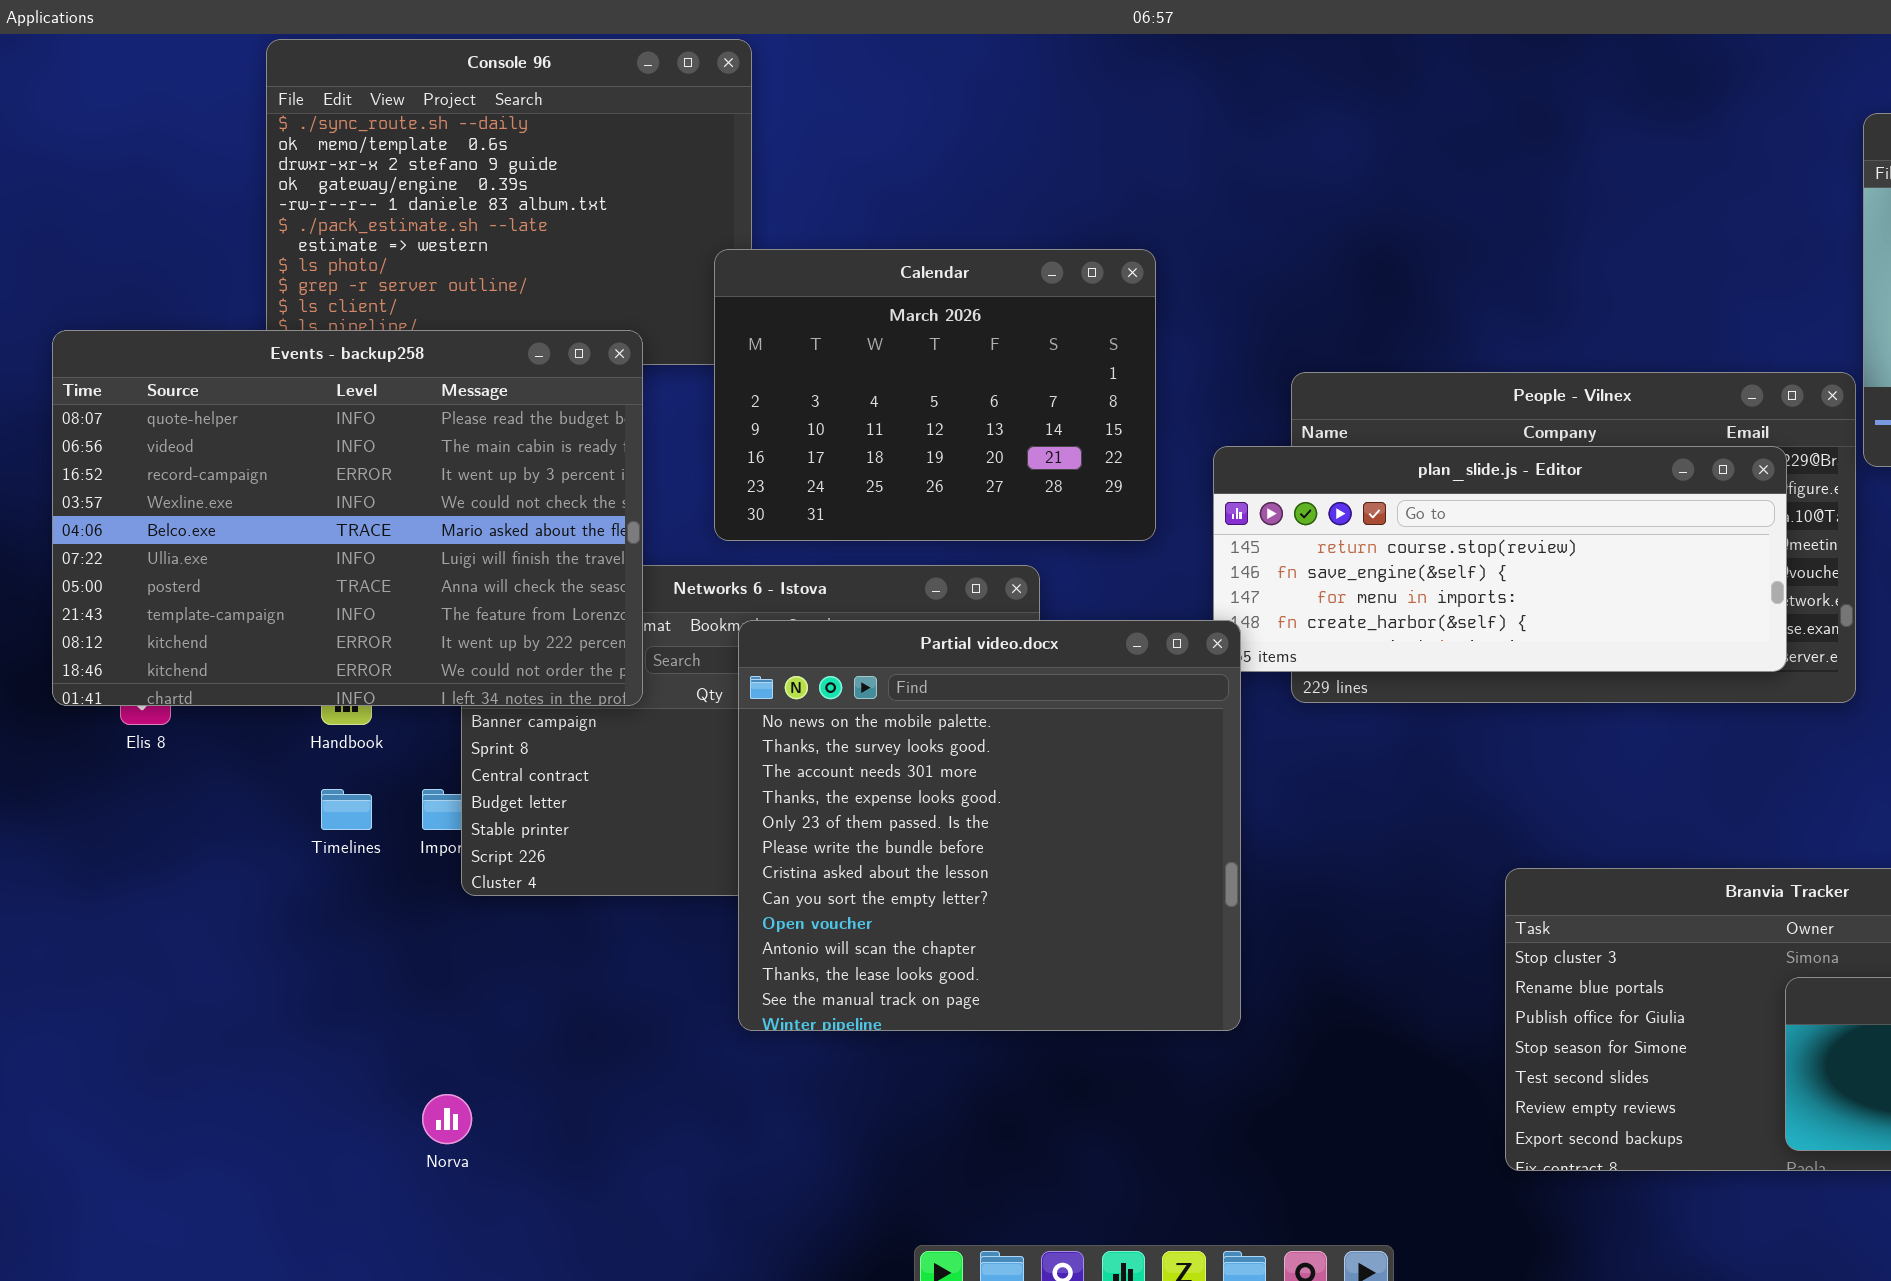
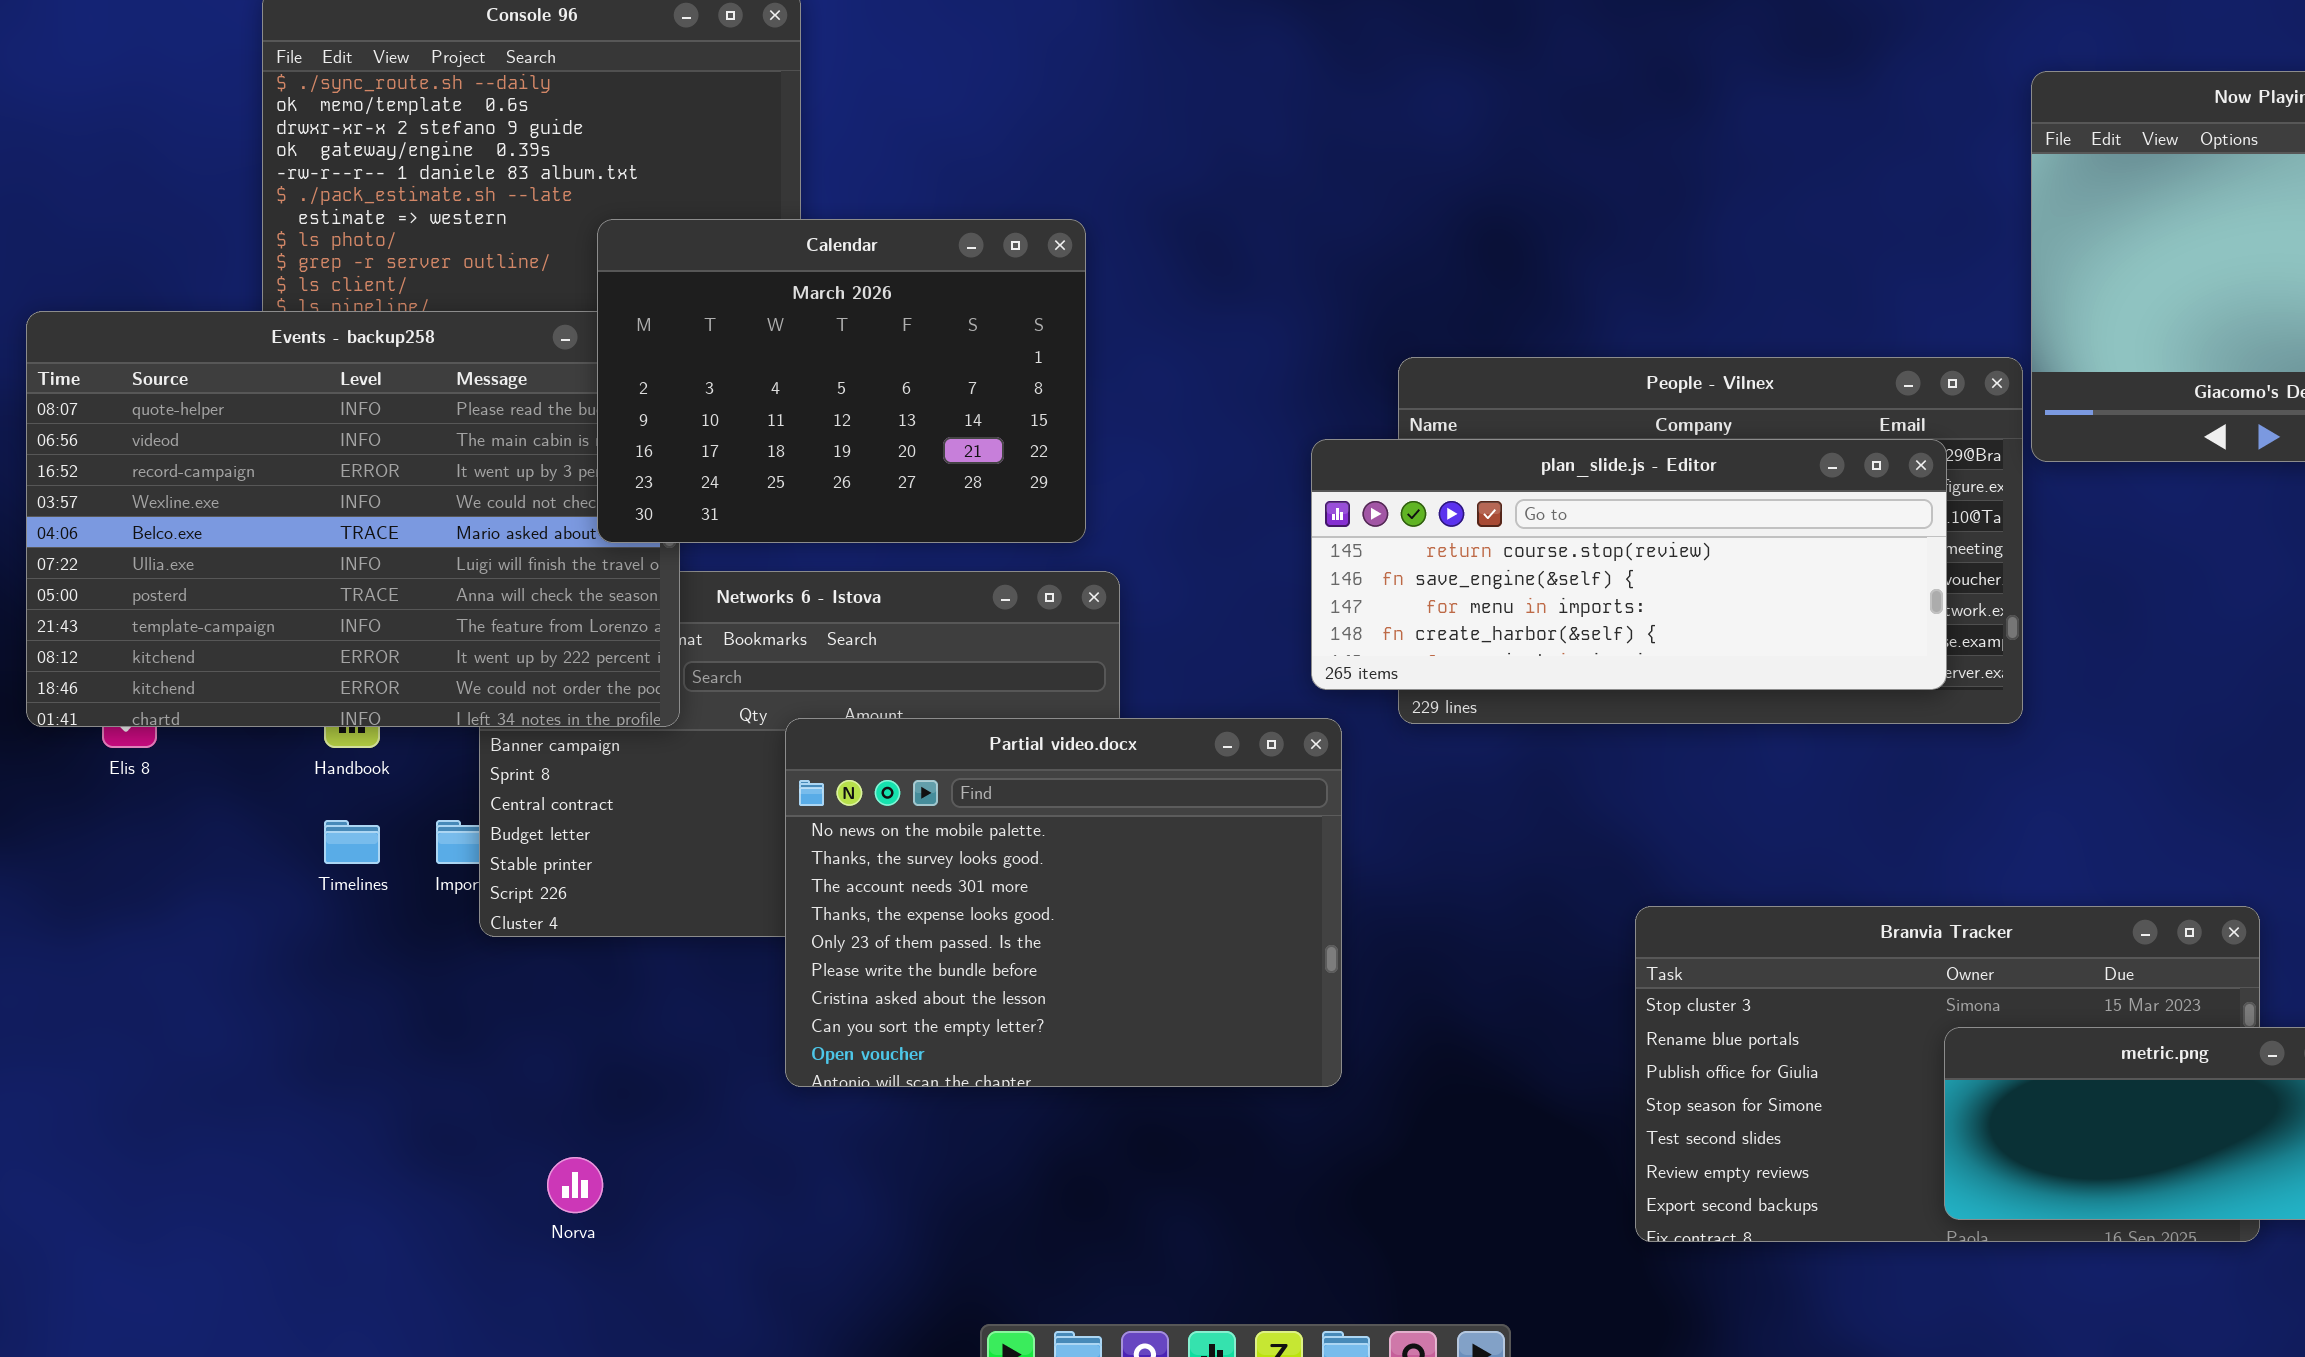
Calendar: [714,249,1156,541] -> [597,219,1086,543], moved
Partial video.docx: [738,620,1241,1031] -> [785,718,1342,1087], resized
Norva: [422,1094,472,1144] -> [547,1157,603,1213], moved

